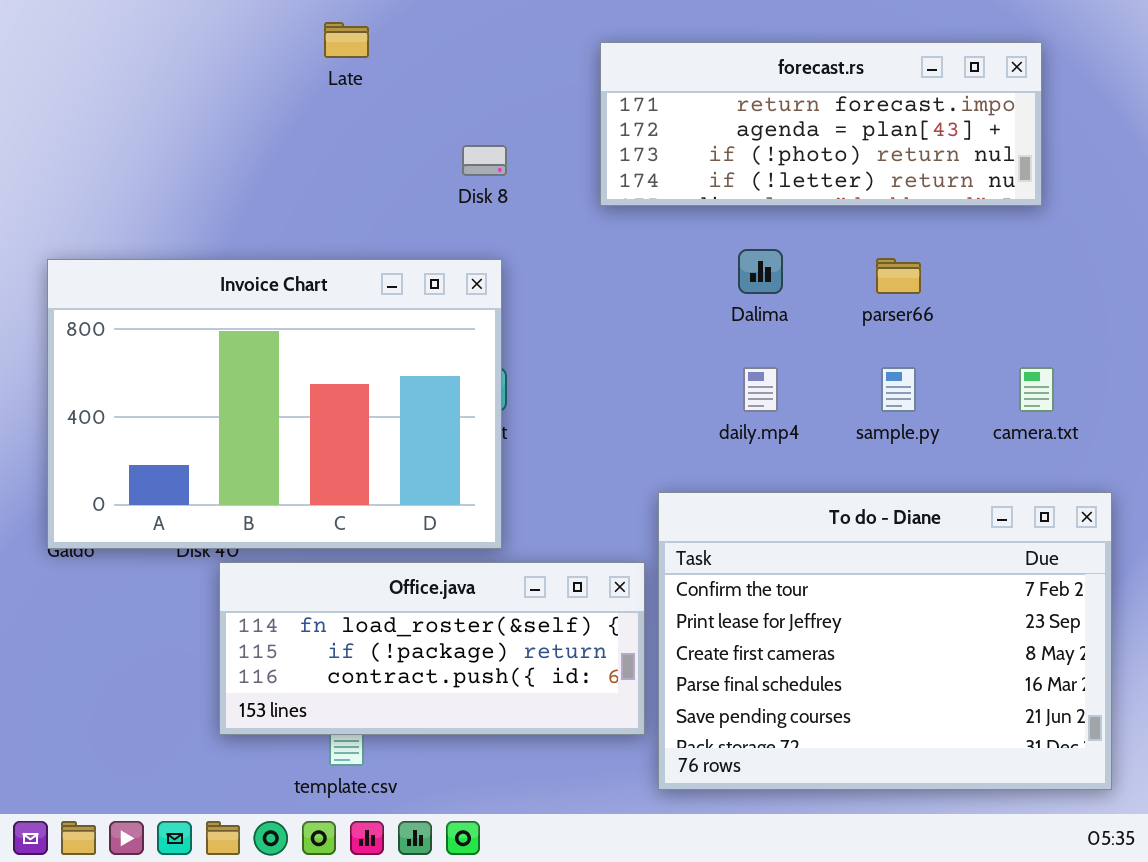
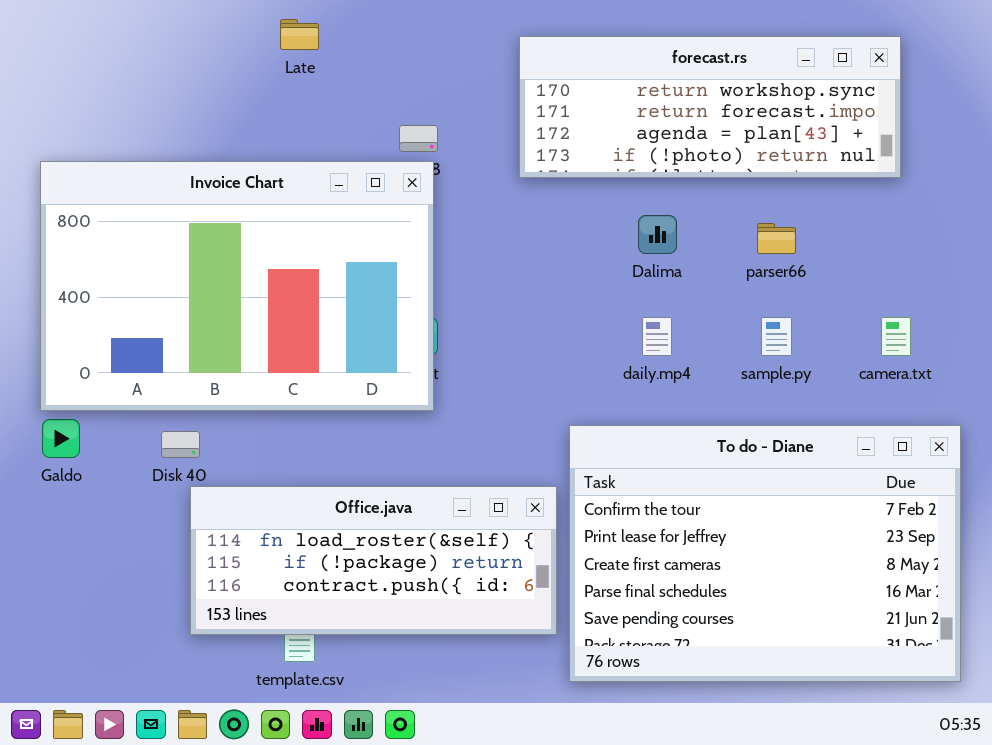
forecast.rs: [600,42,1042,206] -> [519,36,901,178], scrolled up 1 row
Invoice Chart: [47,259,502,549] -> [40,161,434,411], moved

